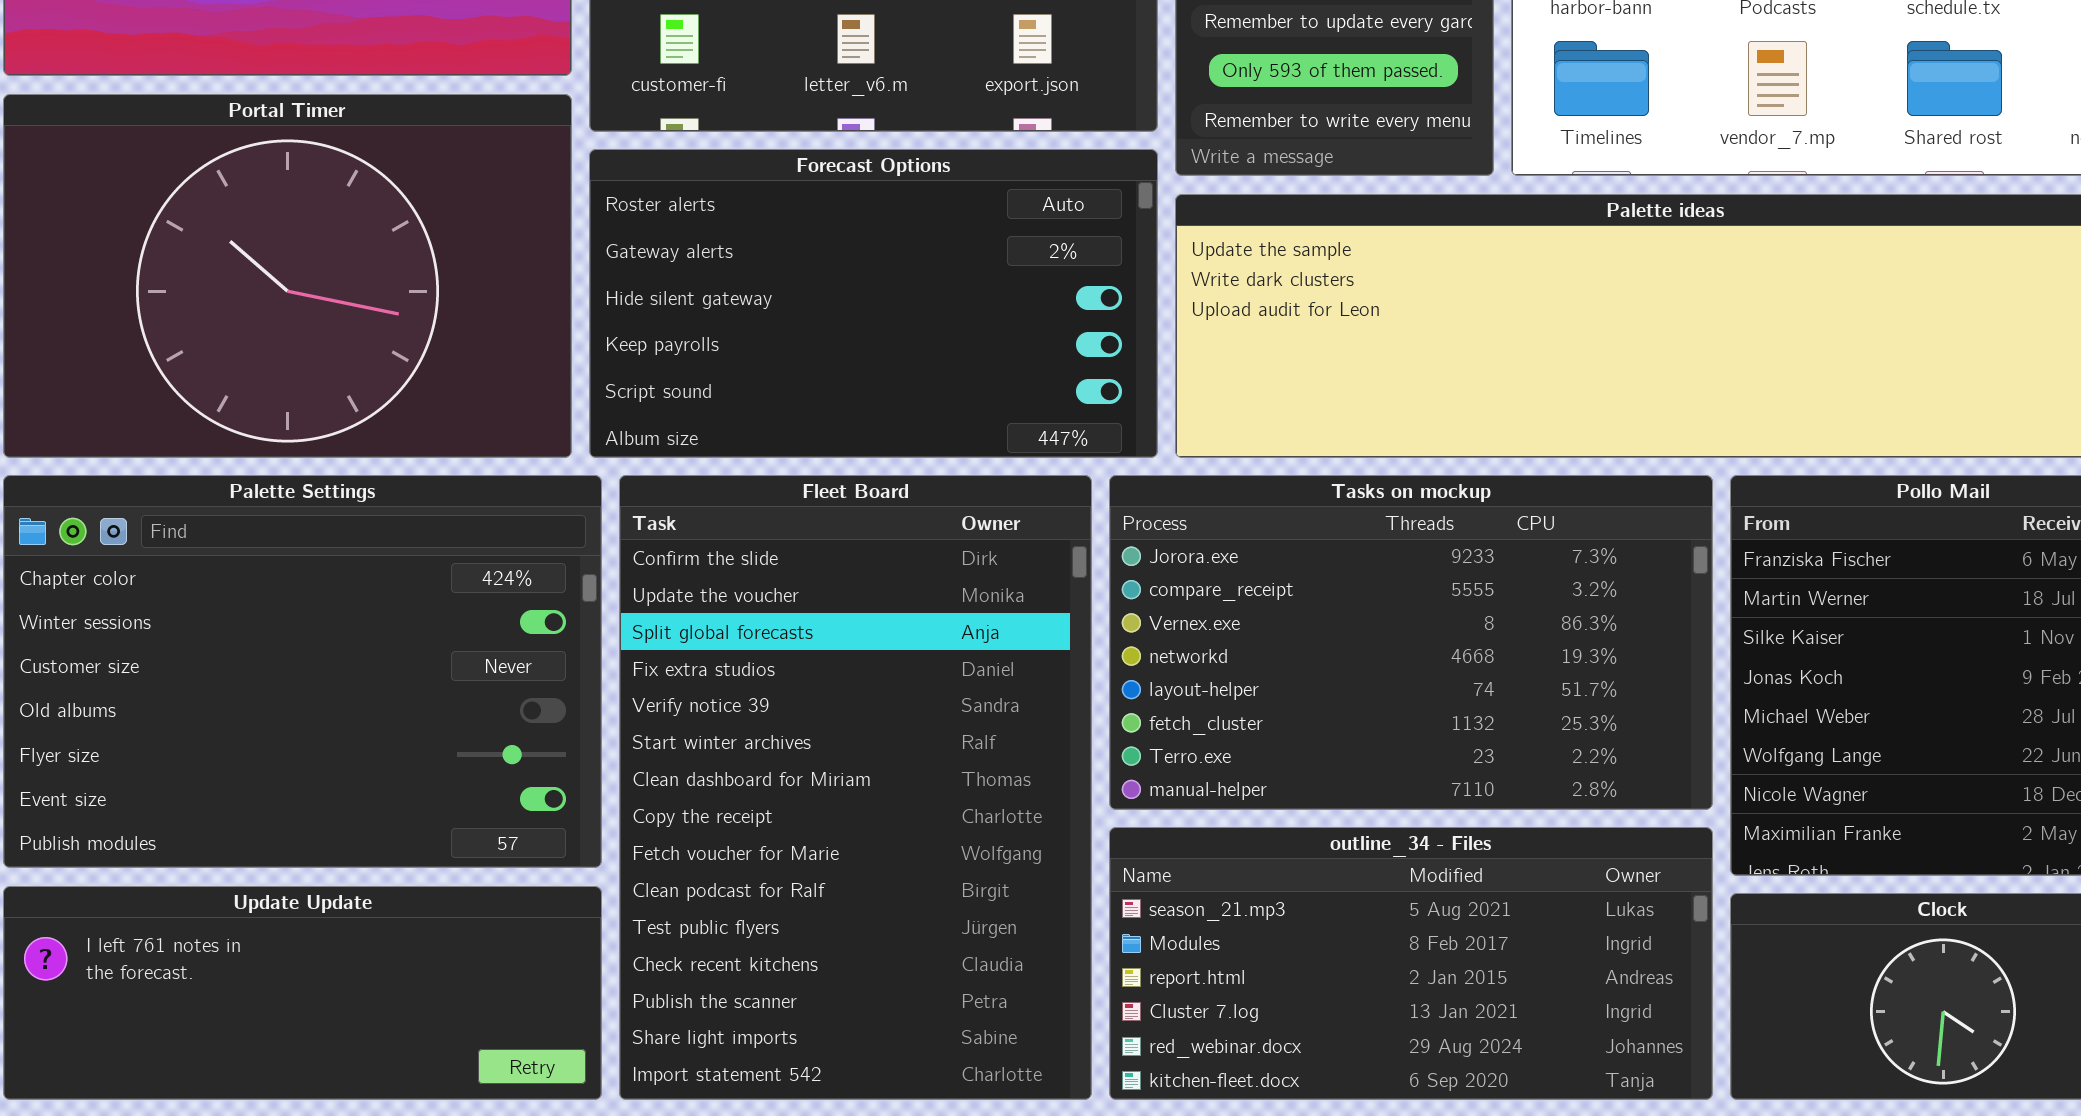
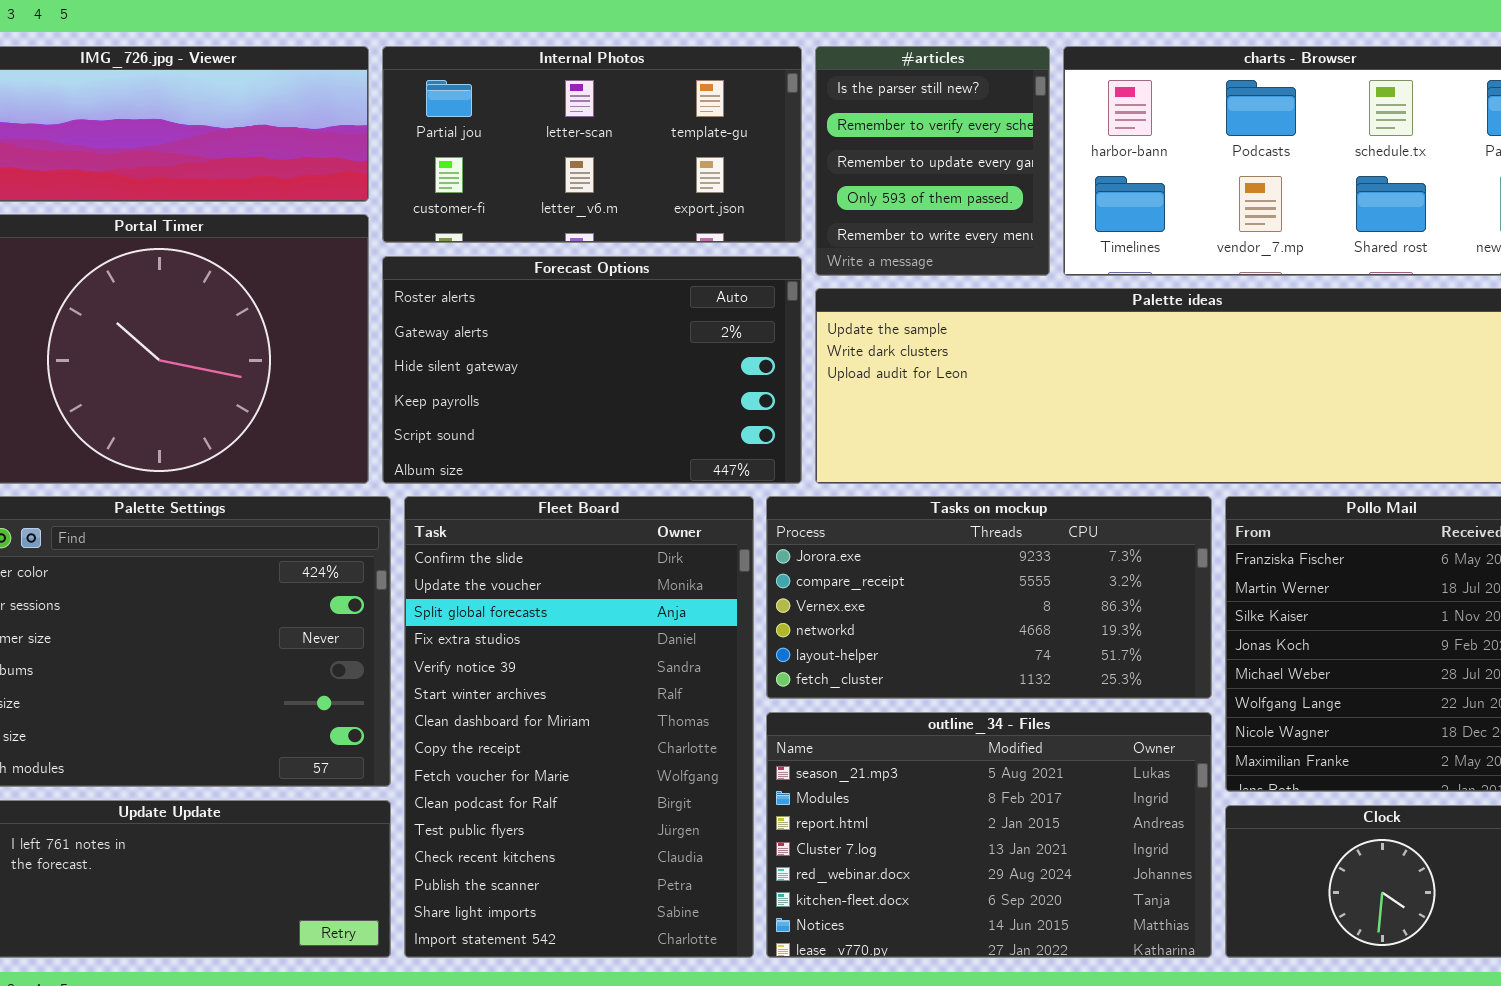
Tasks on mockup: [1109,475,1713,810] -> [766,496,1212,699], resized
outline_34 - Files: [1109,827,1713,1100] -> [766,712,1212,958], resized

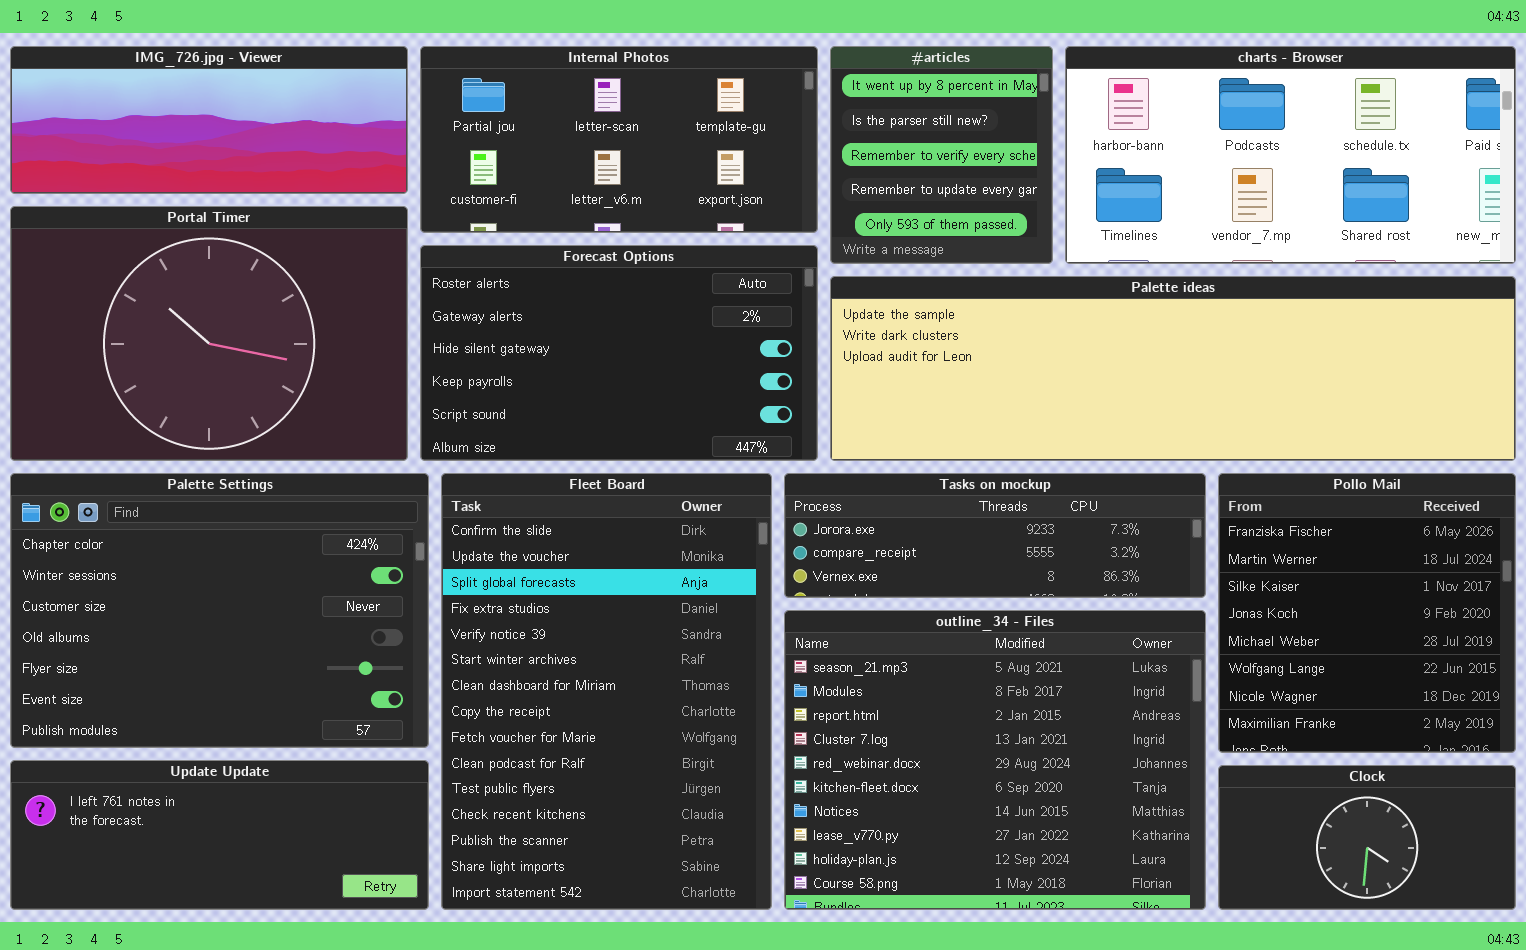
#articles: [815,46,1050,276] -> [830,46,1053,264], scrolled up 1 row
Tasks on mockup: [766,496,1212,699] -> [784,473,1206,598], resized
outline_34 - Files: [766,712,1212,958] -> [784,610,1206,910], resized

